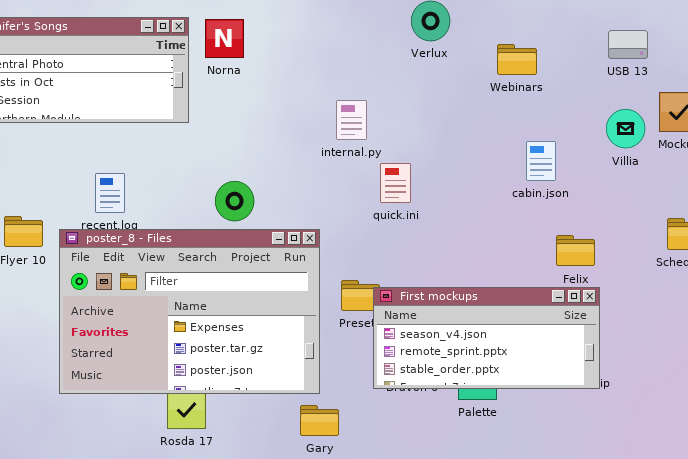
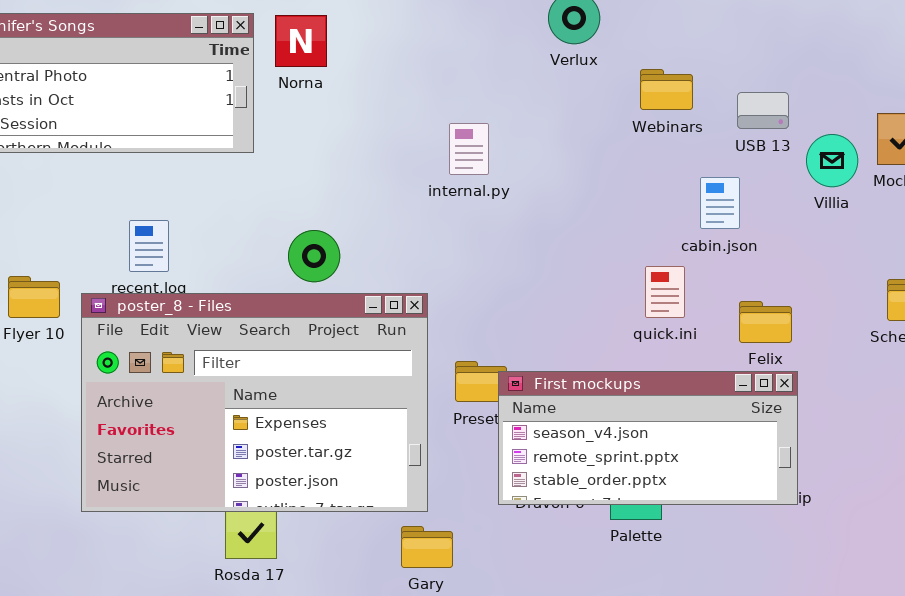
USB 13: [608,30,648,59] -> [737,92,789,129], moved
Webinars: [497,44,537,75] -> [640,69,693,110], moved
quick.ini: [380,163,411,203] -> [645,266,685,318], moved

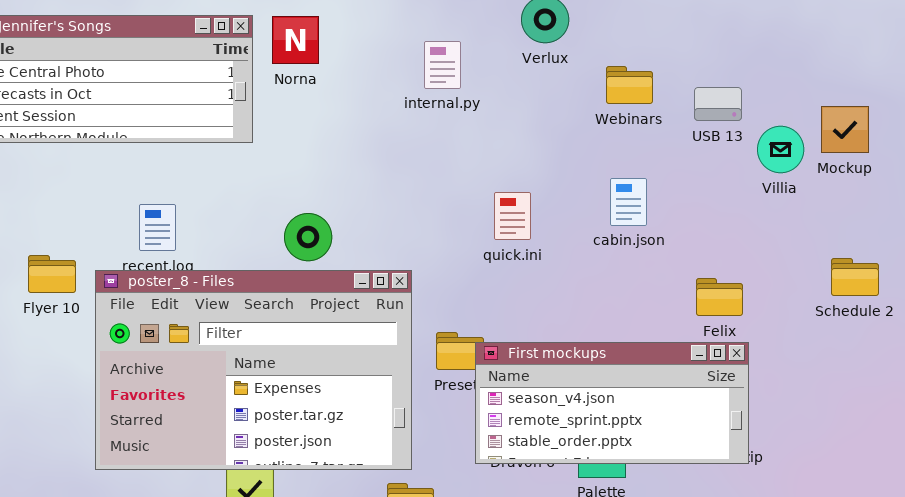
internal.py: [449,123,489,175] -> [424,41,461,89], moved
cabin.json: [700,177,740,229] -> [610,178,647,226], moved
quick.ini: [645,266,685,318] -> [494,192,531,240], moved

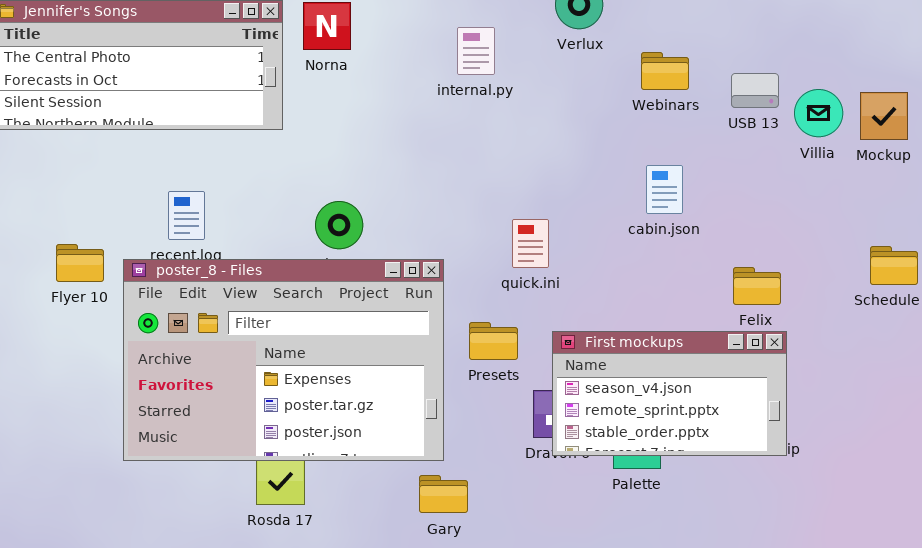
Villia: [757,126,804,173] -> [794,89,843,137], moved
quick.ini: [494,192,531,240] -> [512,219,549,268], moved
First mockups: [475,342,749,464] -> [552,331,787,456], resized

